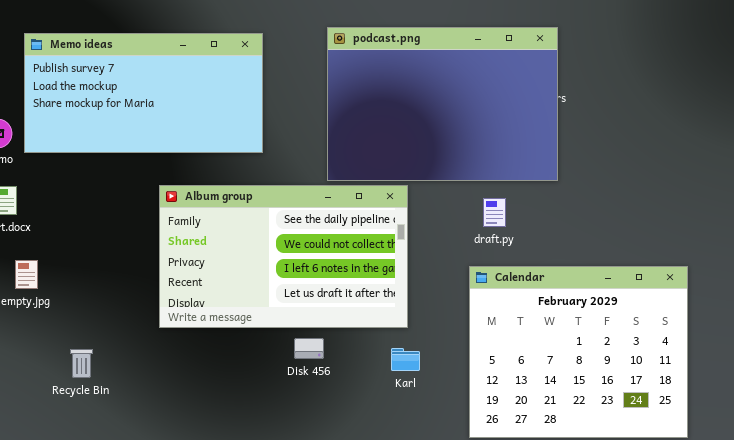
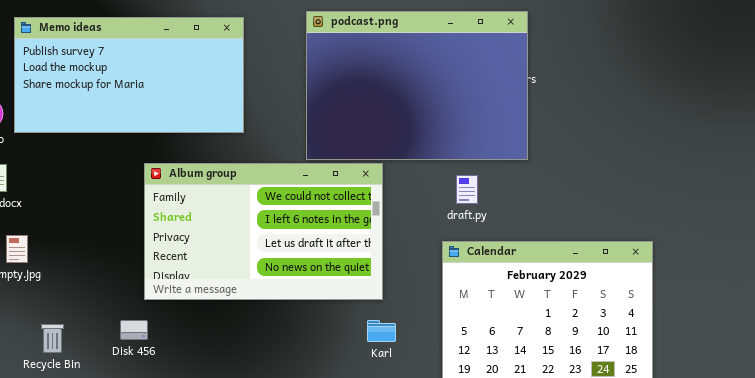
Album group: [159,185,408,328] -> [144,163,383,300], scrolled down 1 row
Disk 456: [294,338,324,359] -> [120,320,148,340], moved
Recycle Bin: [70,349,93,378] -> [41,324,64,353], moved

